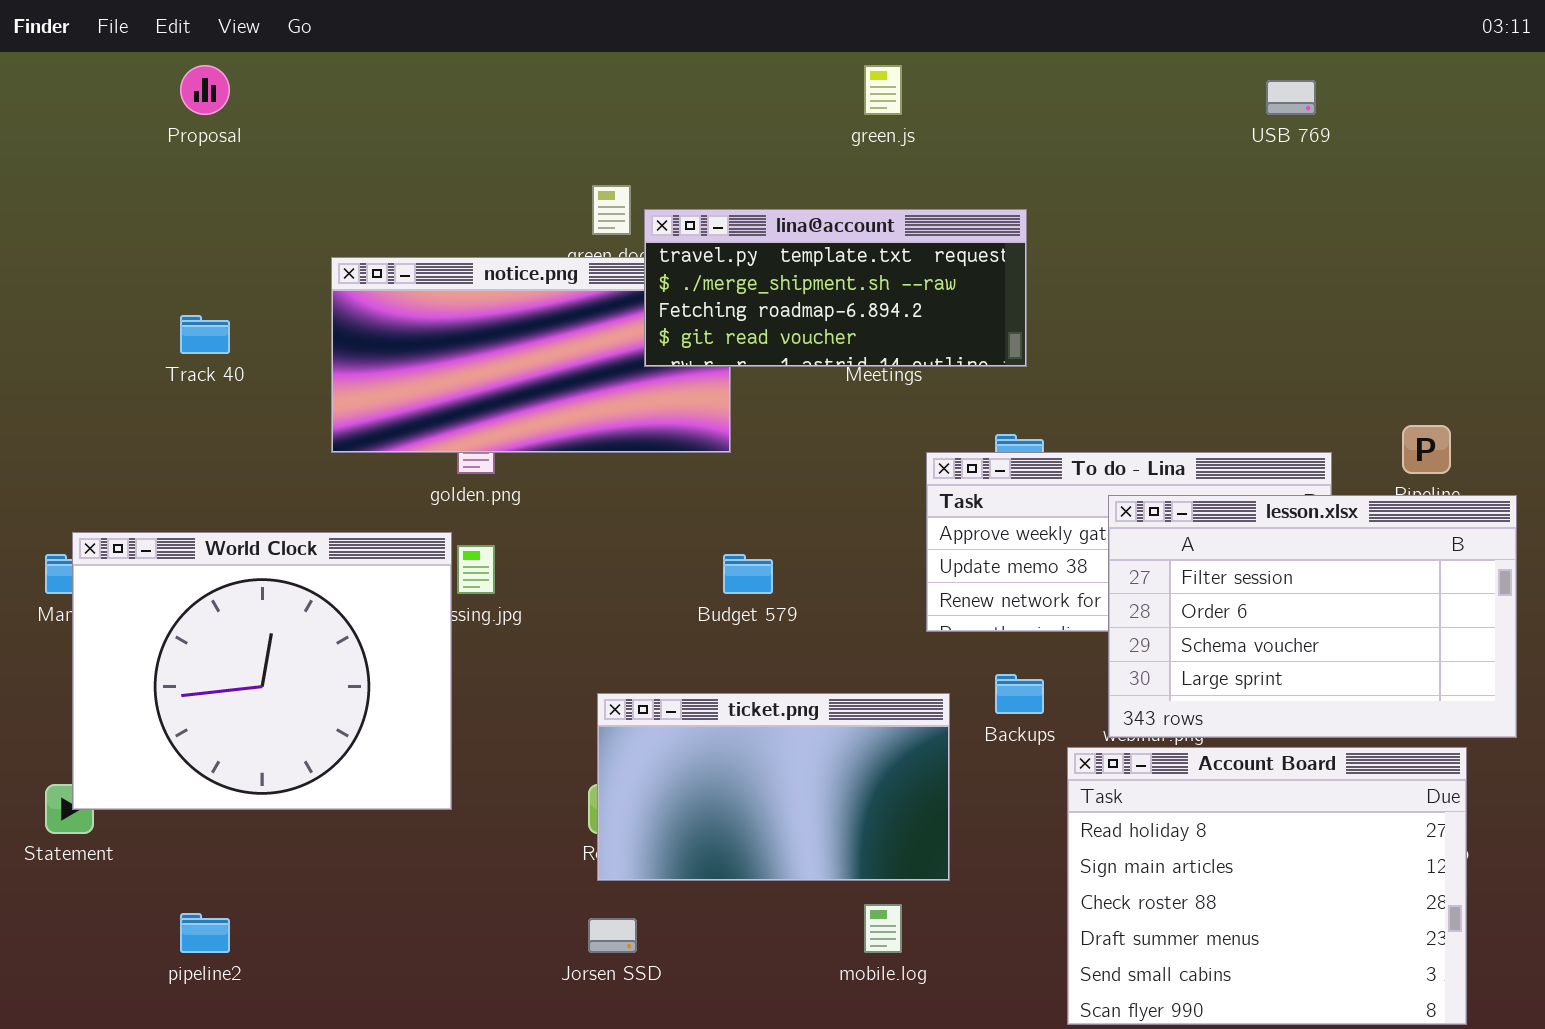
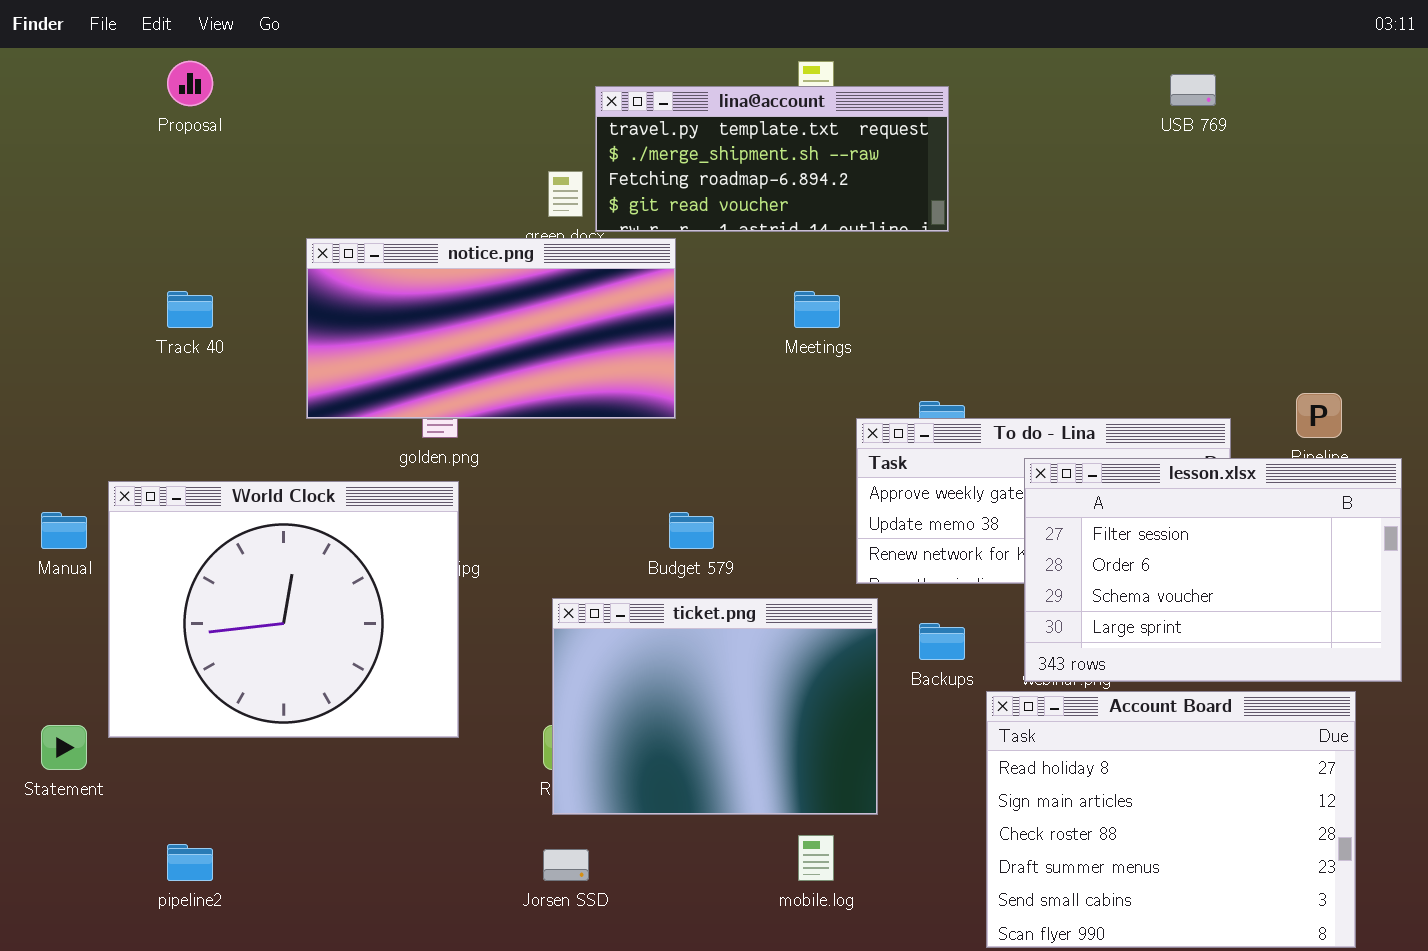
lina@account: [644,209,1027,367] -> [595,86,949,232], moved
World Clock: [72,532,452,810] -> [108,481,459,738], moved
ticket.png: [597,693,950,881] -> [552,598,878,815], resized

